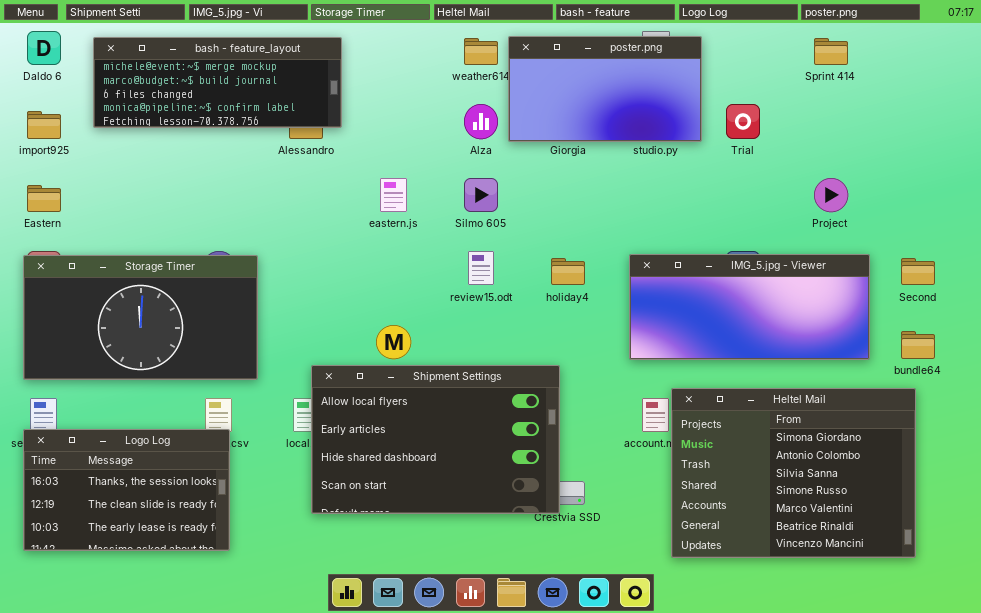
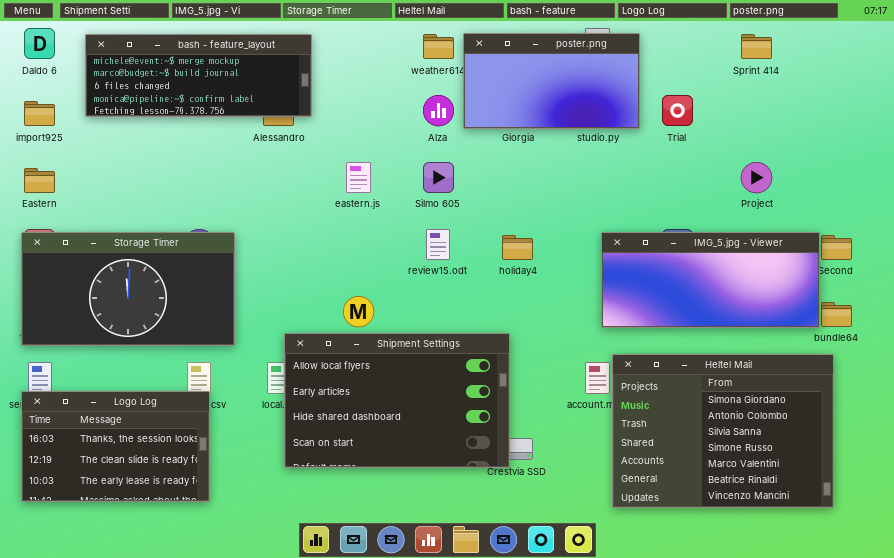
IMG_5.jpg - Viewer: [629,254,870,360] -> [601,232,820,328], moved

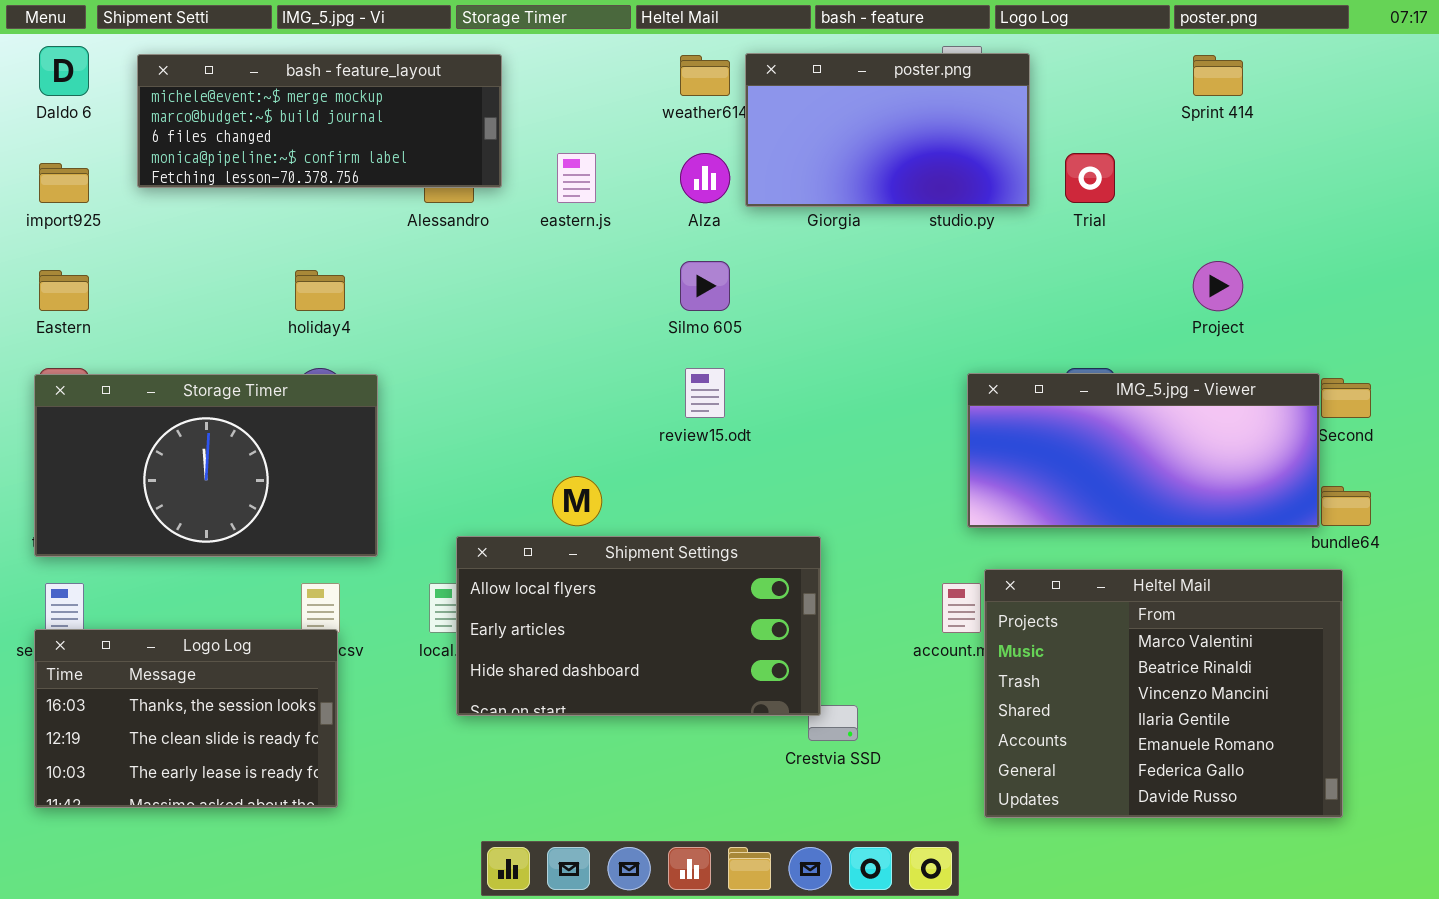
eastern.js: [346,162,371,193] -> [557,153,596,203], moved
holiday4: [502,235,533,260] -> [295,270,345,311], moved
Shipment Settings: [284,333,510,468] -> [456,536,821,716], resized
Heltel Mail: [612,354,834,508] -> [984,569,1343,818], scrolled down 4 rows

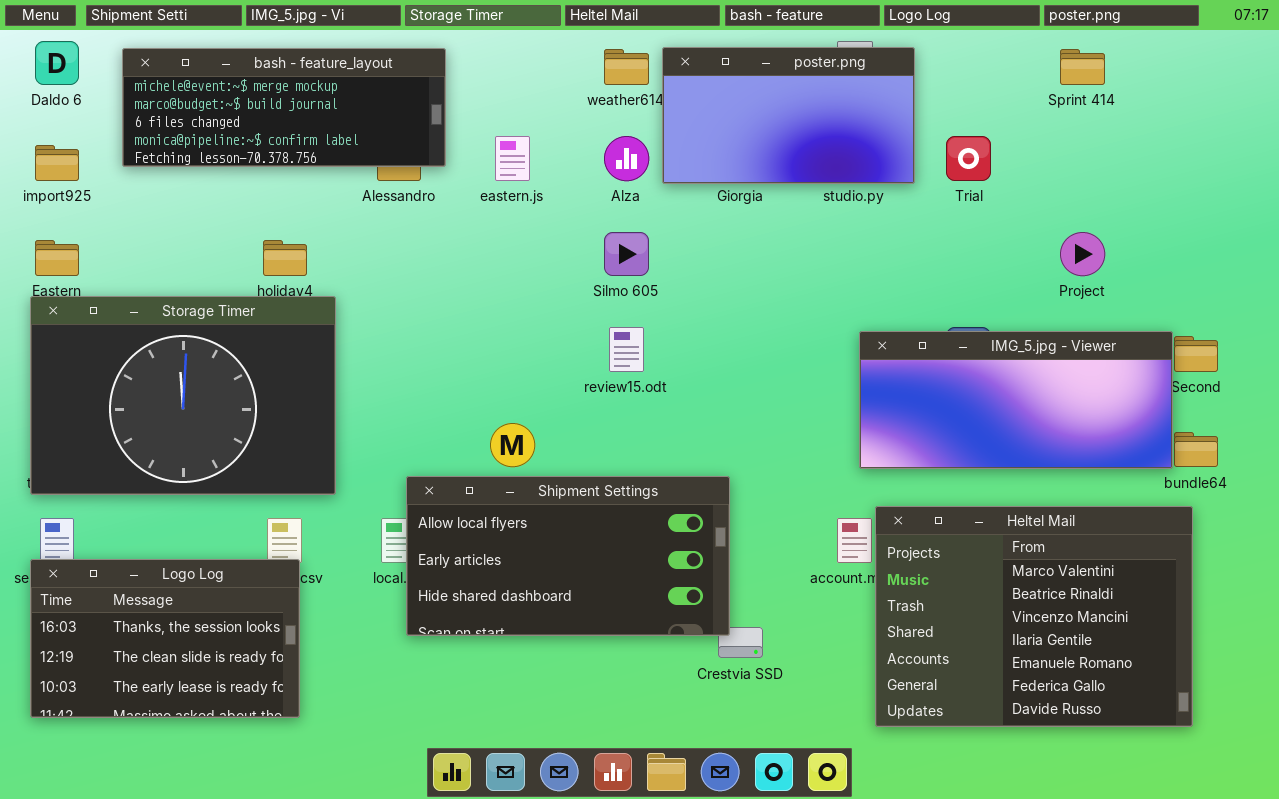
Storage Timer: [34,374,378,557] -> [30,296,336,495], resized

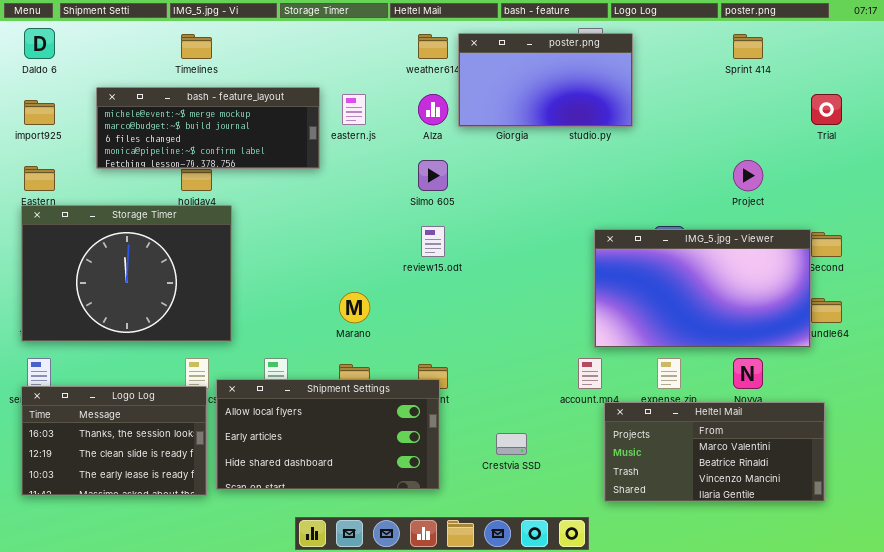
bash - feature_layout: [122,48,446,167] -> [96,87,320,169], moved
Trial: [946,136,991,181] -> [811,94,842,125], moved
IMG_5.jpg - Viewer: [859,331,1173,469] -> [594,229,811,348], resized
Shipment Settings: [406,476,730,636] -> [216,379,440,490], moved
Heltel Mail: [875,506,1193,727] -> [604,402,825,502], resized

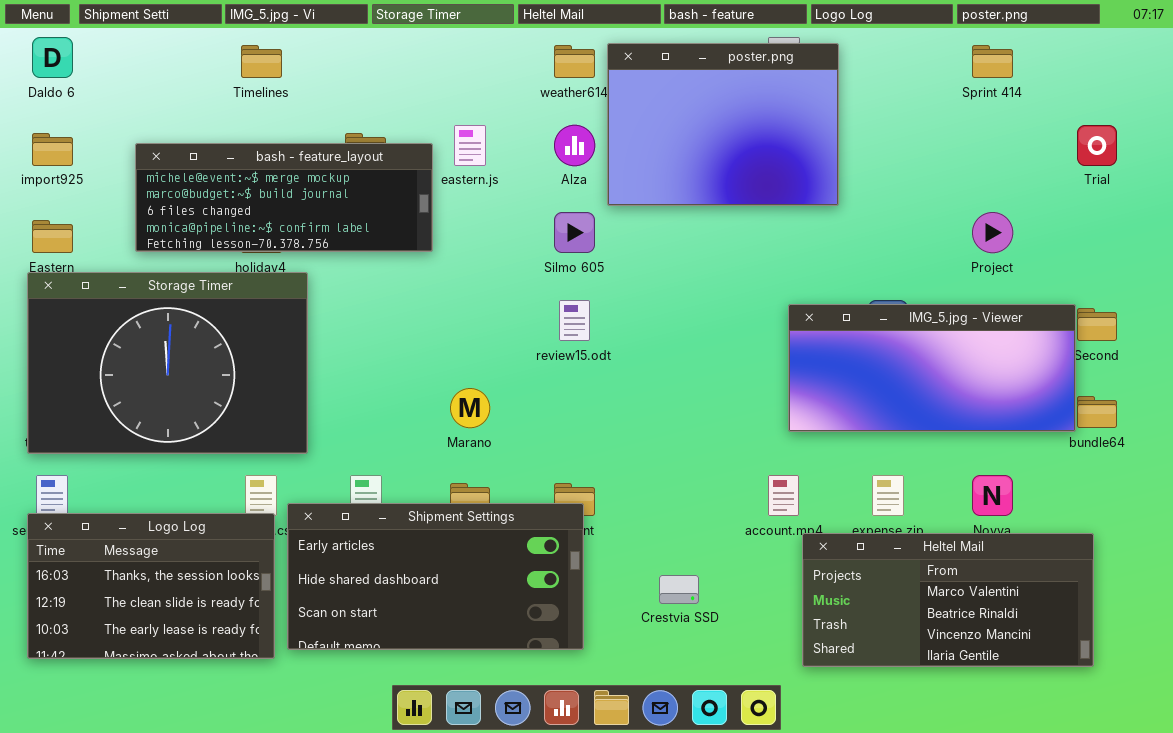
poster.png: [458,33,633,127] -> [607,43,839,206], resized
bash - feature_layout: [96,87,320,169] -> [135,143,433,252], moved
IMG_5.jpg - Viewer: [594,229,811,348] -> [788,304,1076,432], resized
Shipment Settings: [216,379,440,490] -> [287,503,584,650], scrolled down 1 row

